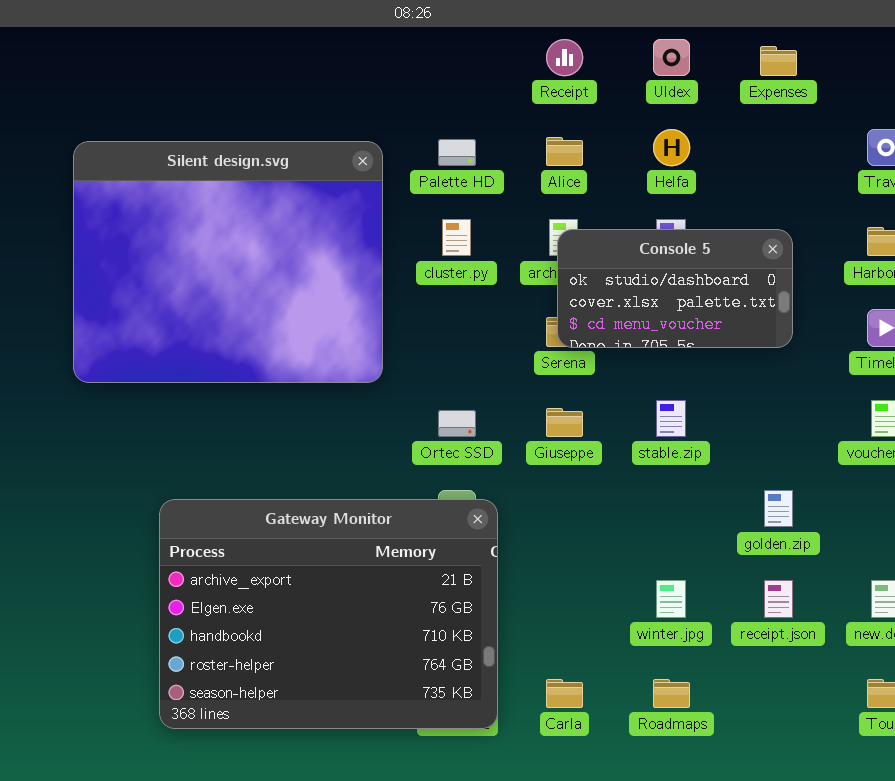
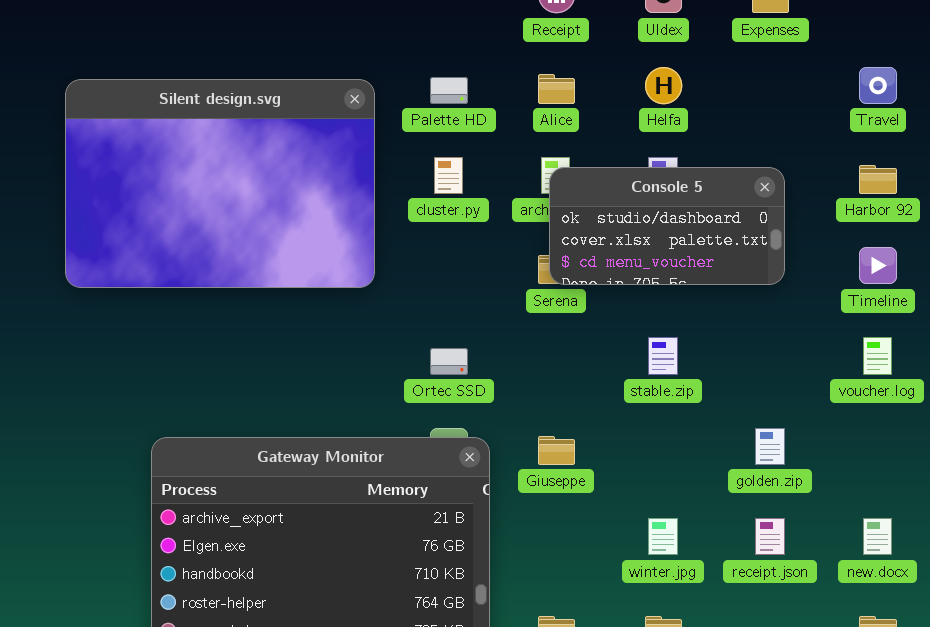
Silent design.svg: [73,141,383,383] -> [65,79,375,288], resized
Giuseppe: [546,408,583,437] -> [538,436,575,465], moved

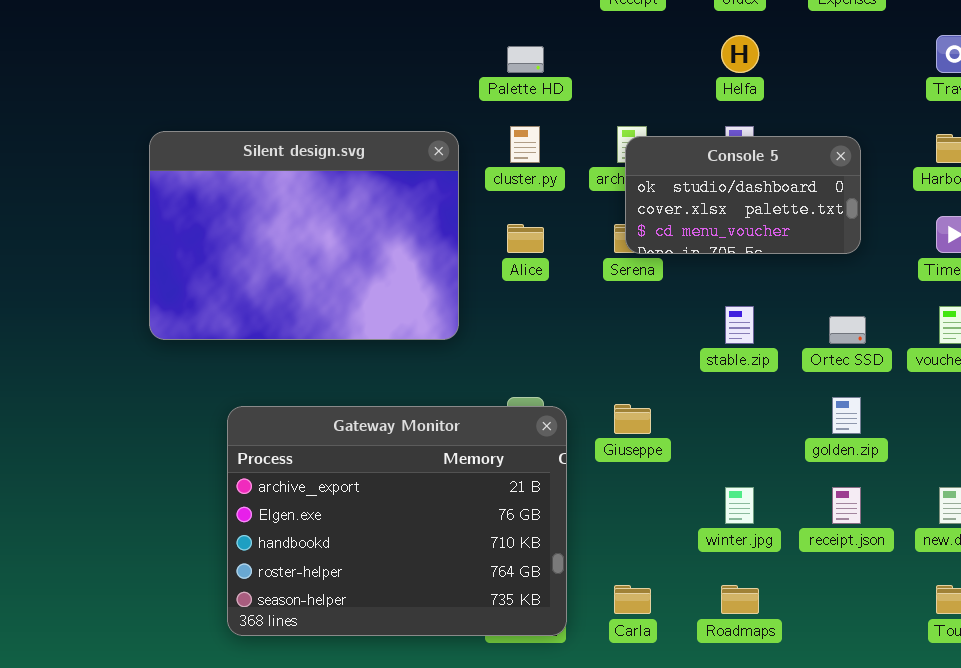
Alice: [538,74,575,104] -> [507,224,544,253], moved
Silent design.svg: [65,79,375,288] -> [149,131,459,340], moved
Ortec SSD: [430,348,468,375] -> [829,316,866,344], moved

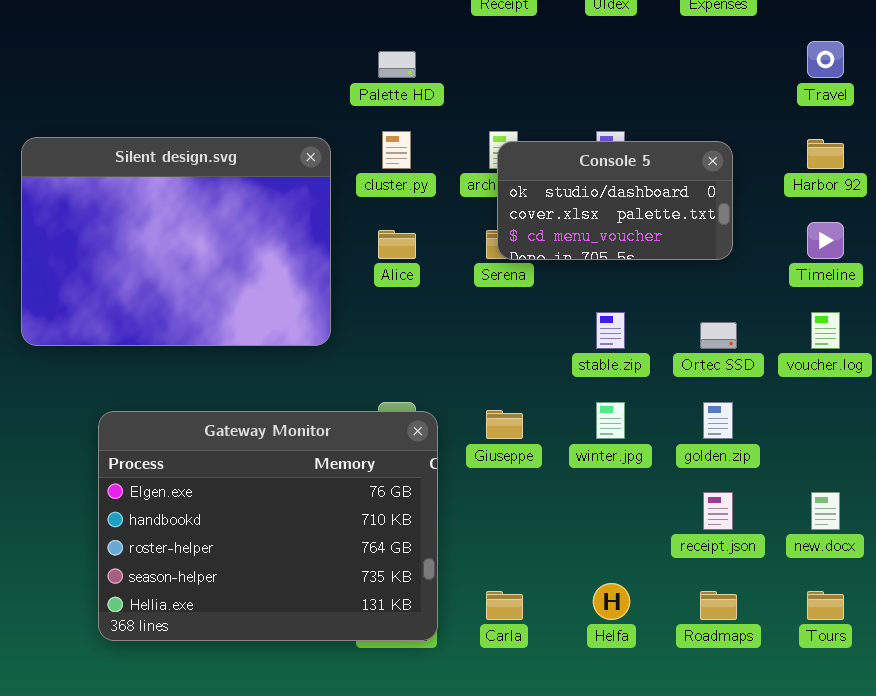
Helfa: [721,35,759,73] -> [593,583,630,620], moved
Gateway Monitor: [227,406,567,636] -> [98,411,438,641], scrolled down 1 row
winter.jpg: [725,487,754,524] -> [596,402,625,439], moved
Roadmaps: [721,585,759,614] -> [700,591,737,620], moved

